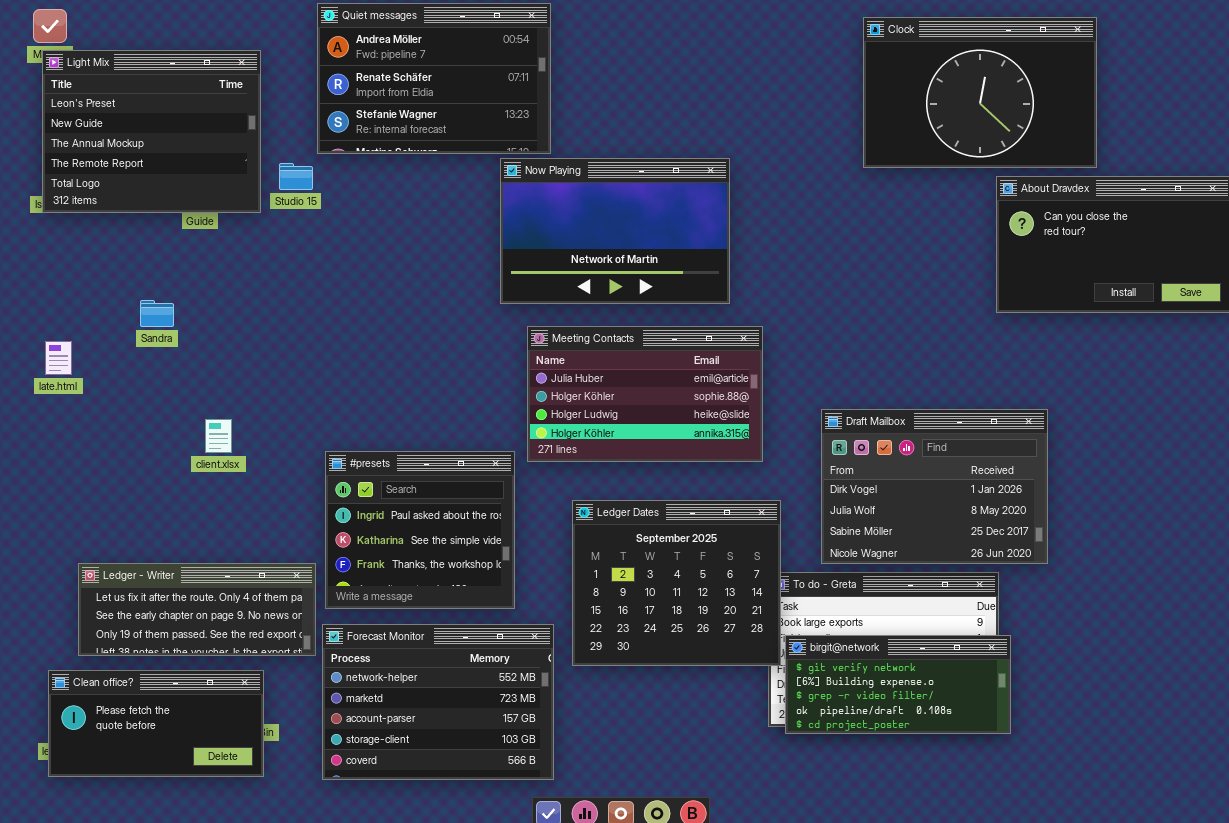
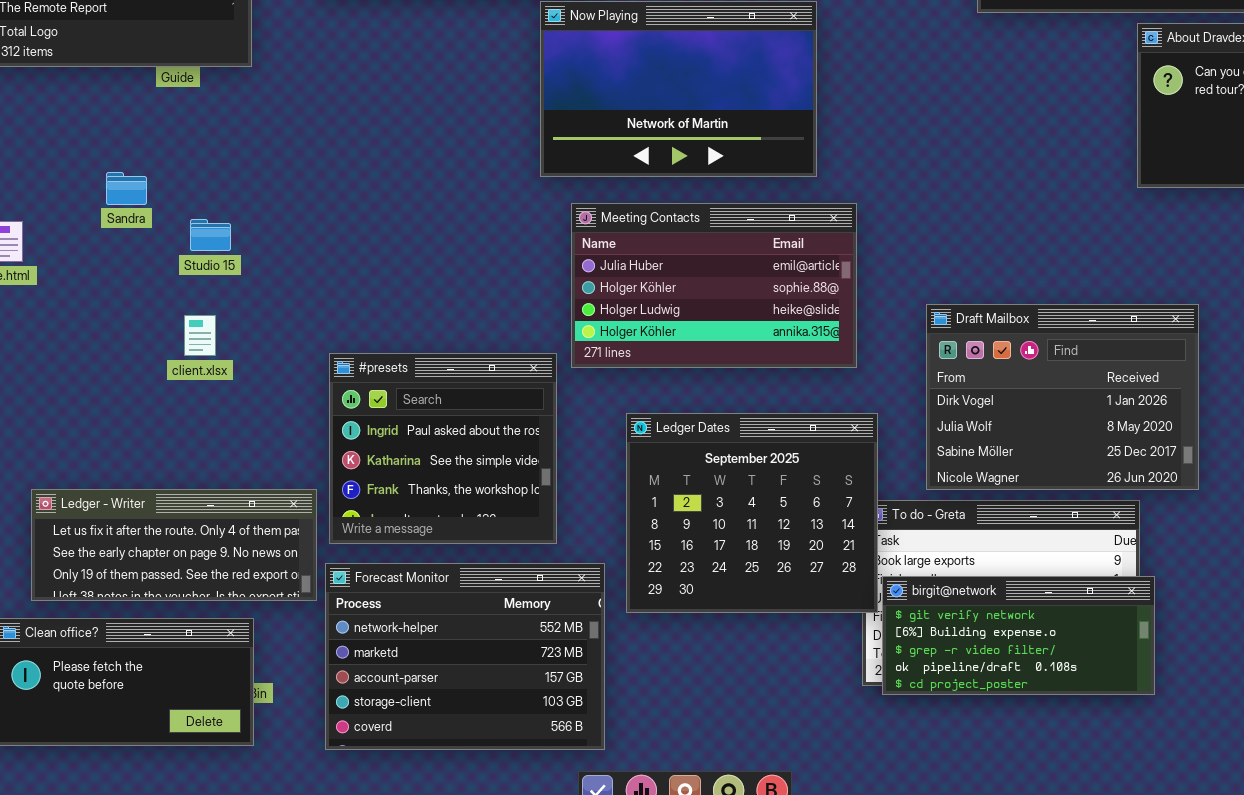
Studio 15: [279,163,313,190] -> [190,219,231,251], moved

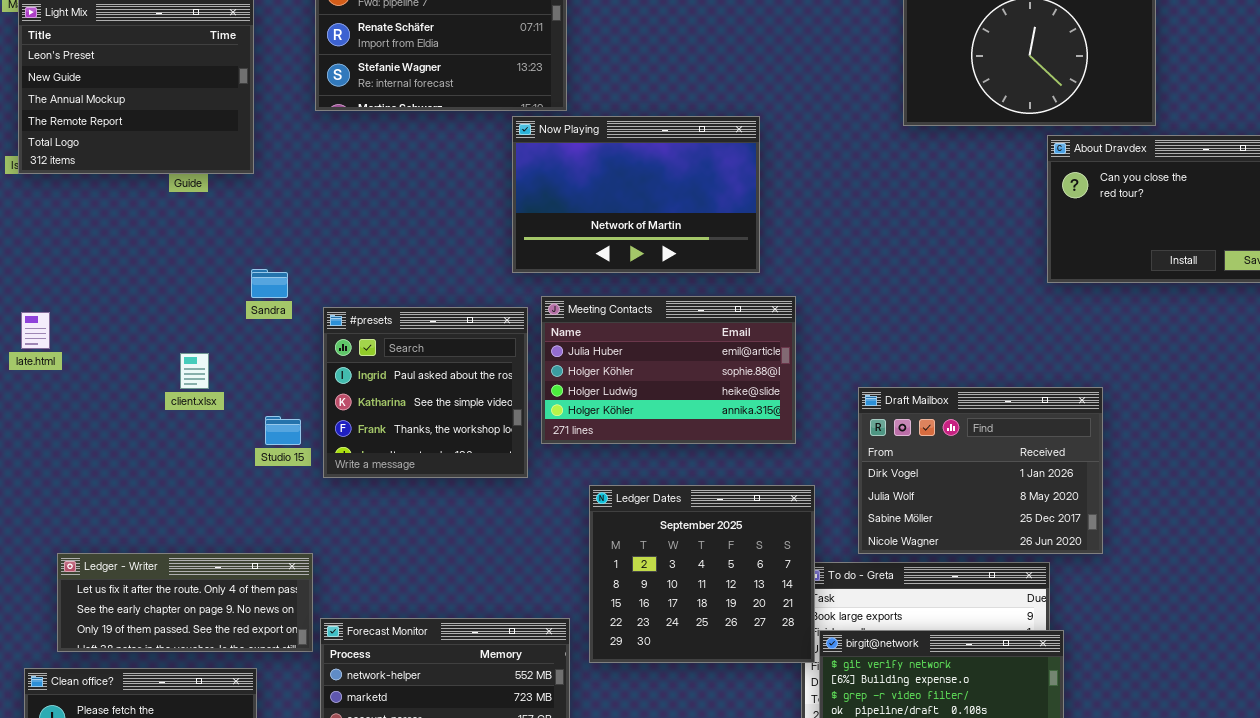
Sandra: [106,172,147,205] -> [251,269,288,298], moved
Studio 15: [190,219,231,251] -> [265,416,301,445], moved
client.xlsx: [184,315,216,356] -> [180,353,209,389], moved
#presets: [329,353,557,544] -> [323,307,528,478], moved

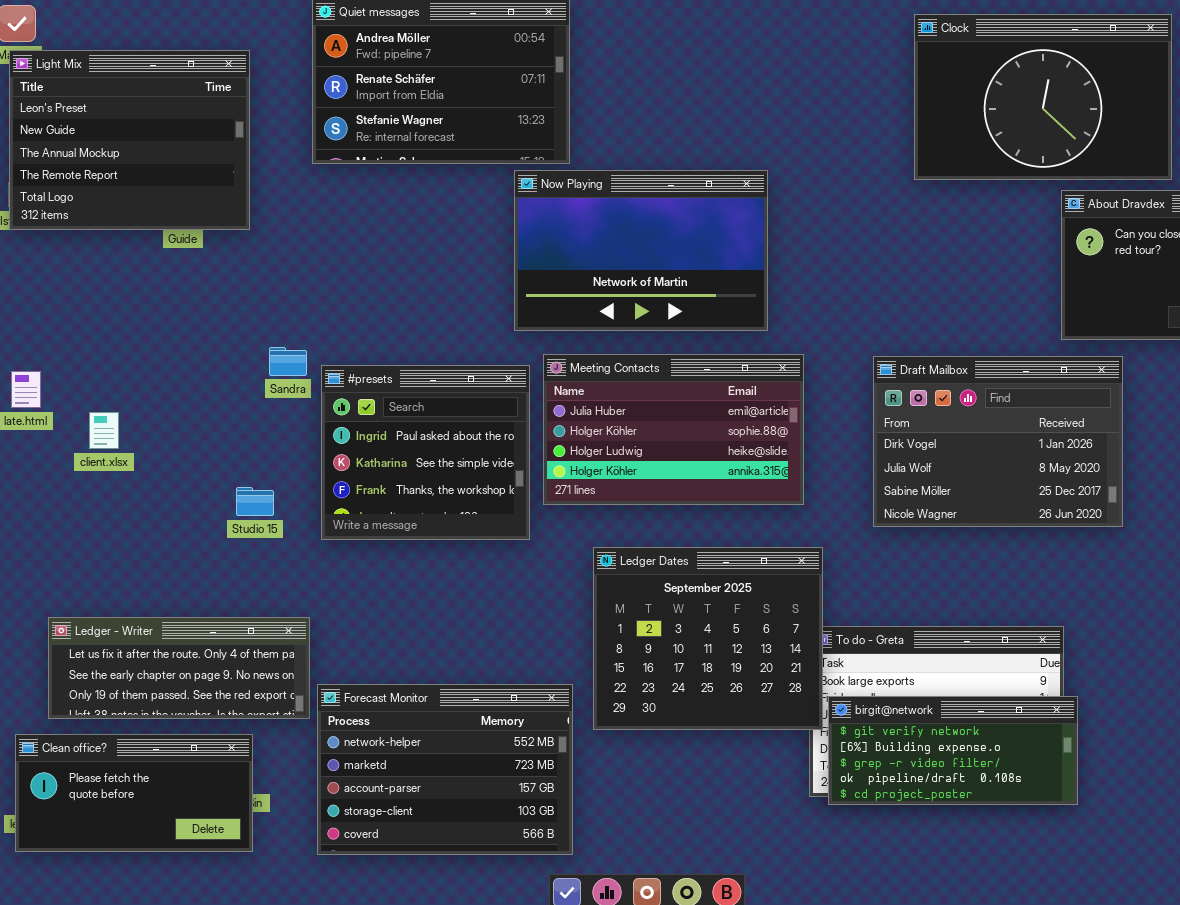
Sandra: [251,269,288,298] -> [269,347,307,376], moved
client.xlsx: [180,353,209,389] -> [89,412,119,449], moved
Draft Mailbox: [858,387,1103,554] -> [873,356,1123,527], moved
Studio 15: [265,416,301,445] -> [236,487,274,516], moved

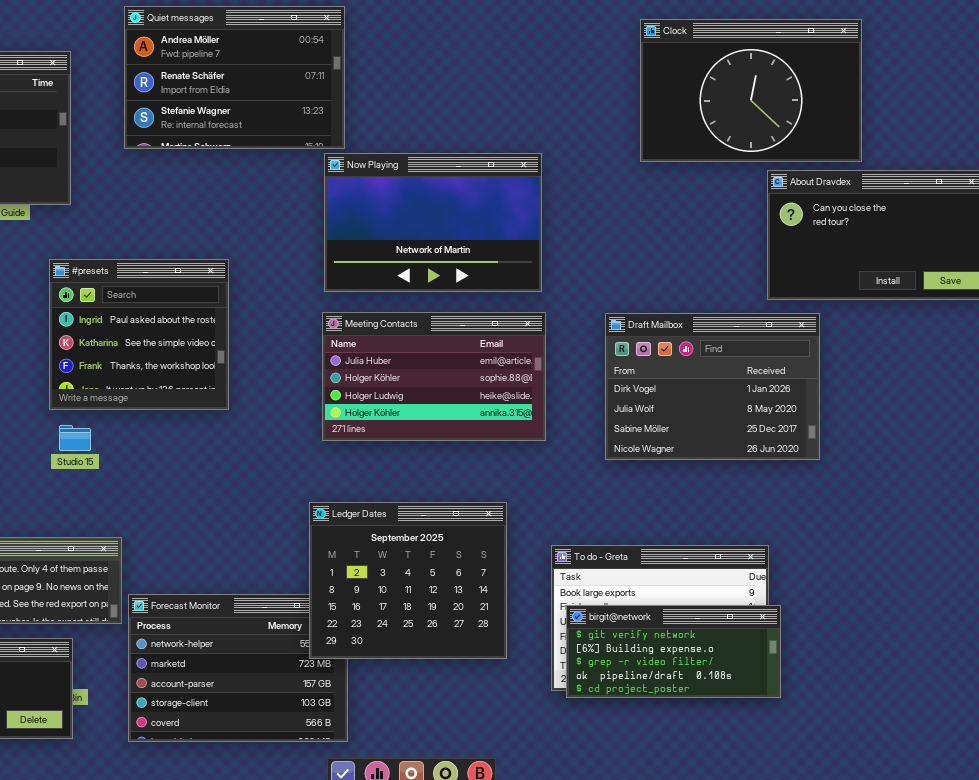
Now Playing: [514,170,768,331] -> [324,153,542,292], moved
#presets: [321,365,530,540] -> [49,259,229,410], moved
Ledger Dates: [593,547,823,730] -> [309,502,507,659], moved

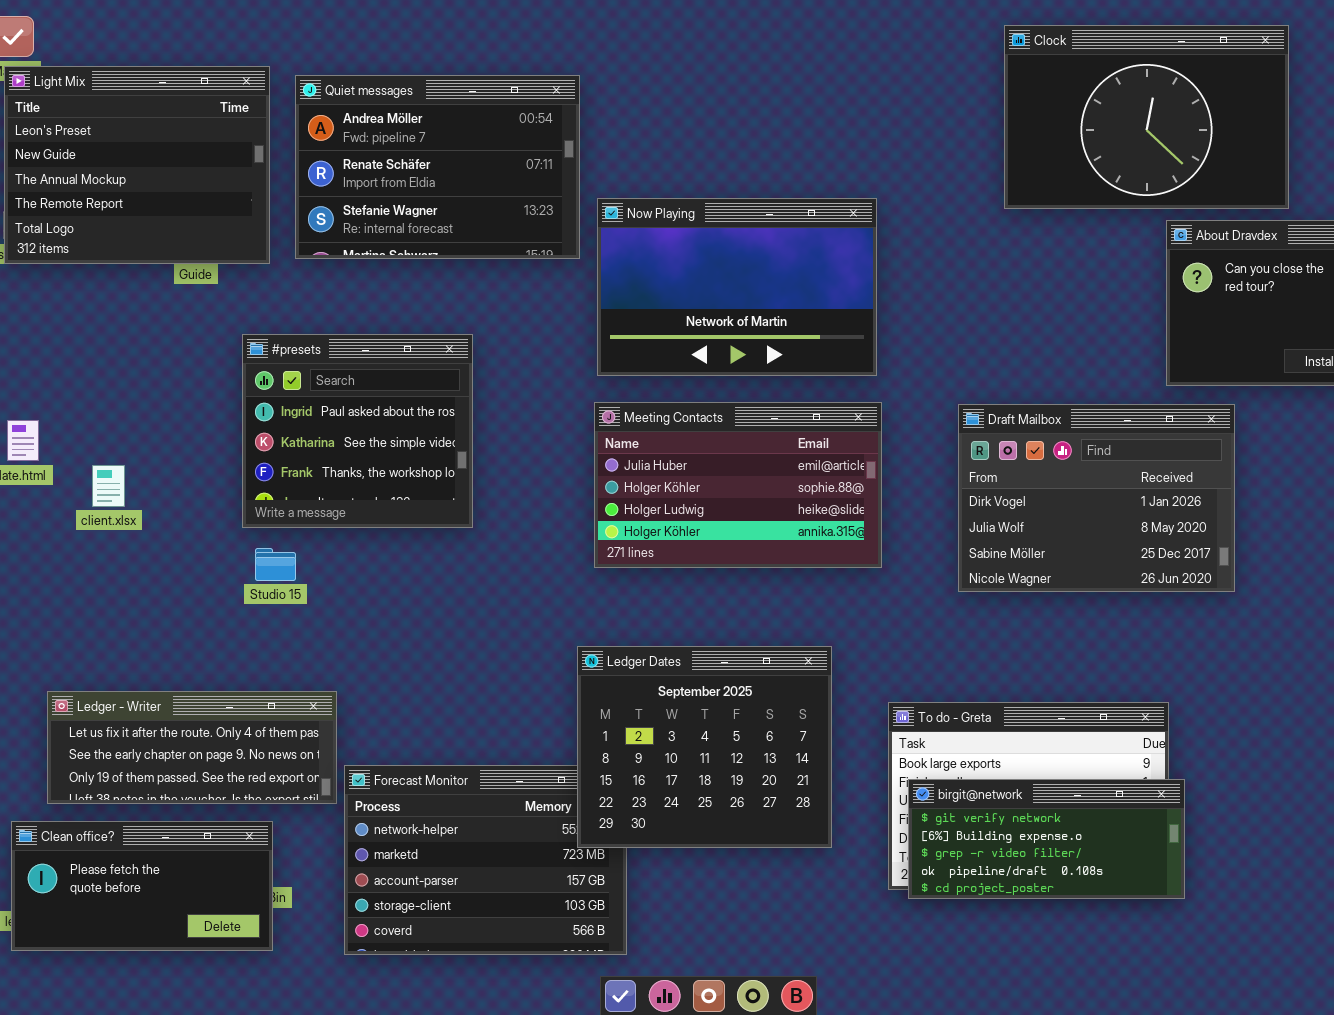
Quiet messages: [124,6,345,149] -> [295,75,580,259], moved

